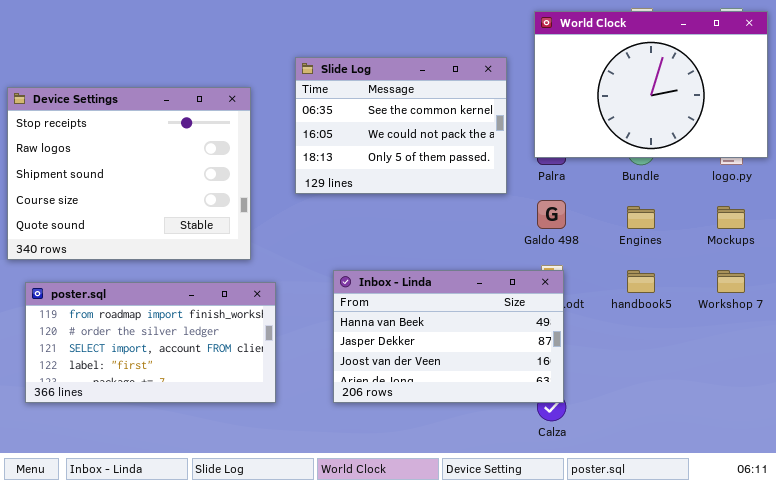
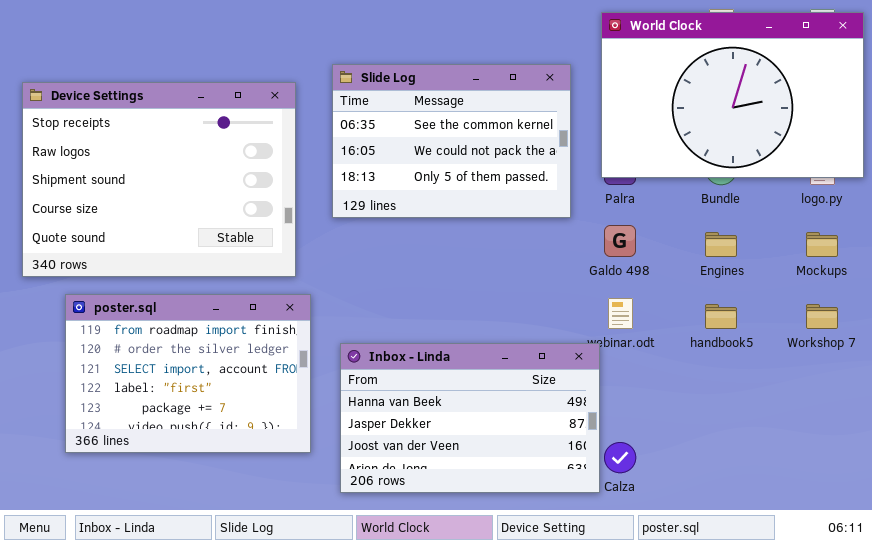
Device Settings: [7,87,251,260] -> [22,82,296,277], moved
Inbox - Linda: [333,270,564,403] -> [340,343,600,493], moved
poster.sql: [25,282,276,403] -> [65,294,311,453], resized

